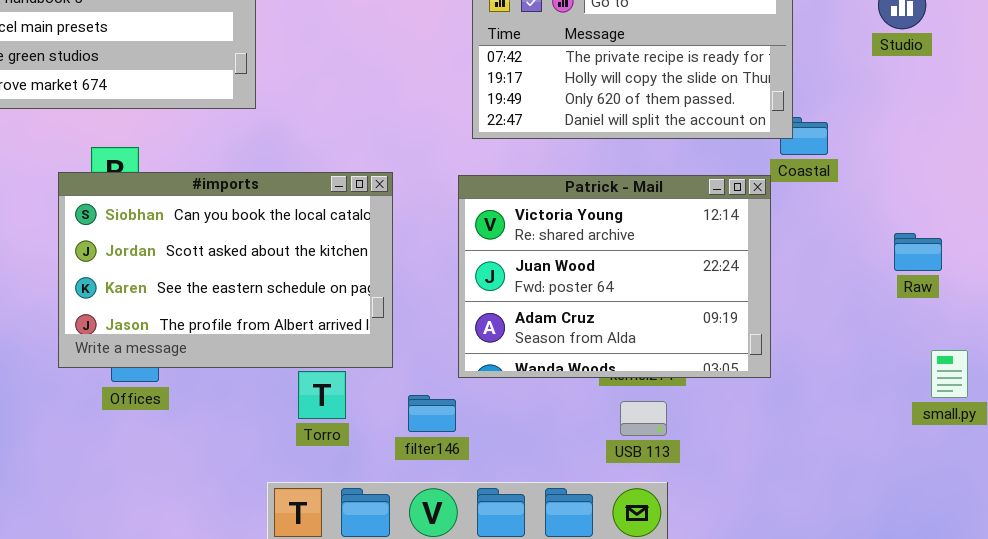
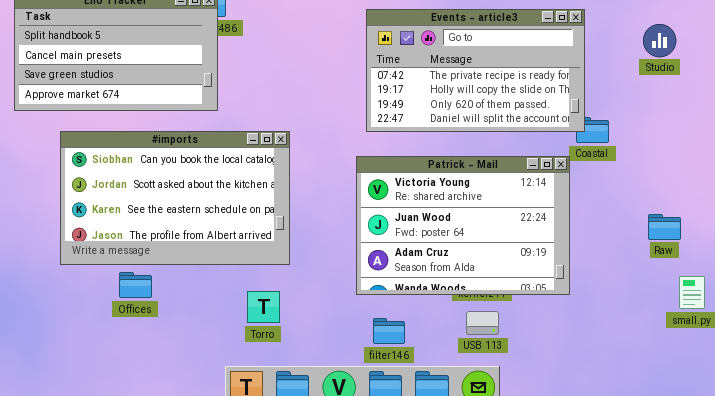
#imports: [58,172,393,368] -> [60,131,290,265], moved
Raw: [894,233,942,271] -> [648,214,681,240], moved
filter146: [408,395,456,432] -> [373,318,405,344], moved

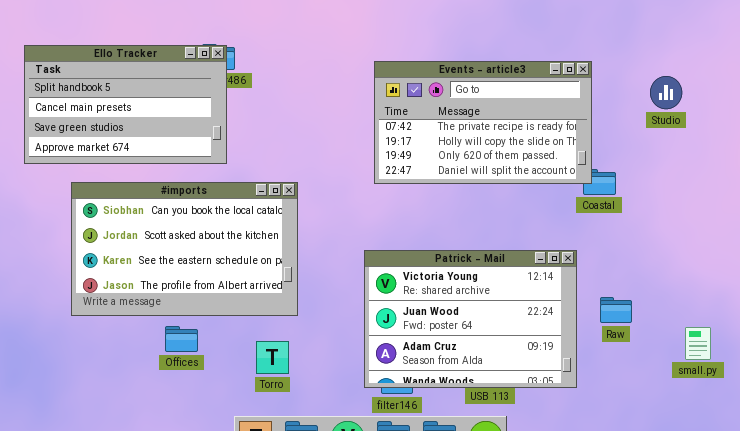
Patrick - Mail: [356,156,570,295] -> [364,250,577,388], moved
Raw: [648,214,681,240] -> [600,297,632,323], moved
Offices: [119,272,152,298] -> [165,326,198,352], moved

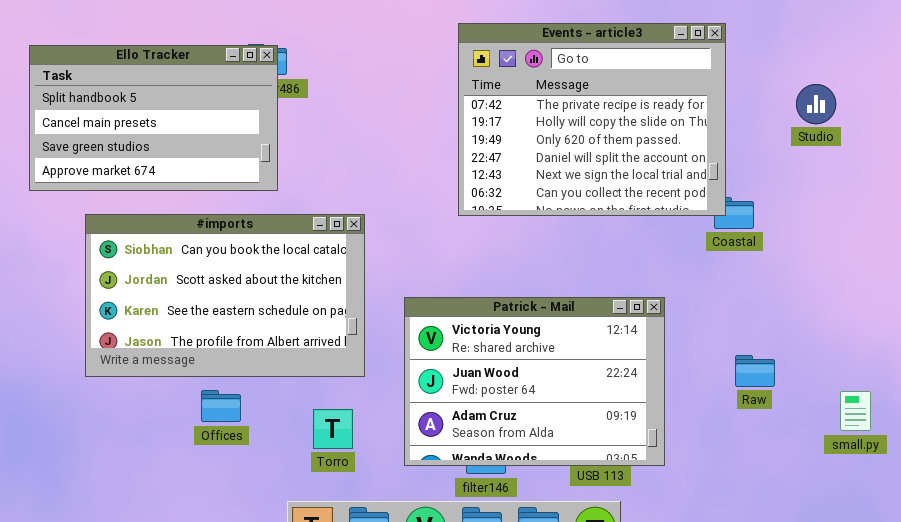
Events - article3: [374,61,592,184] -> [458,23,726,216], resized
Patrick - Mail: [364,250,577,388] -> [404,297,665,466], moved

